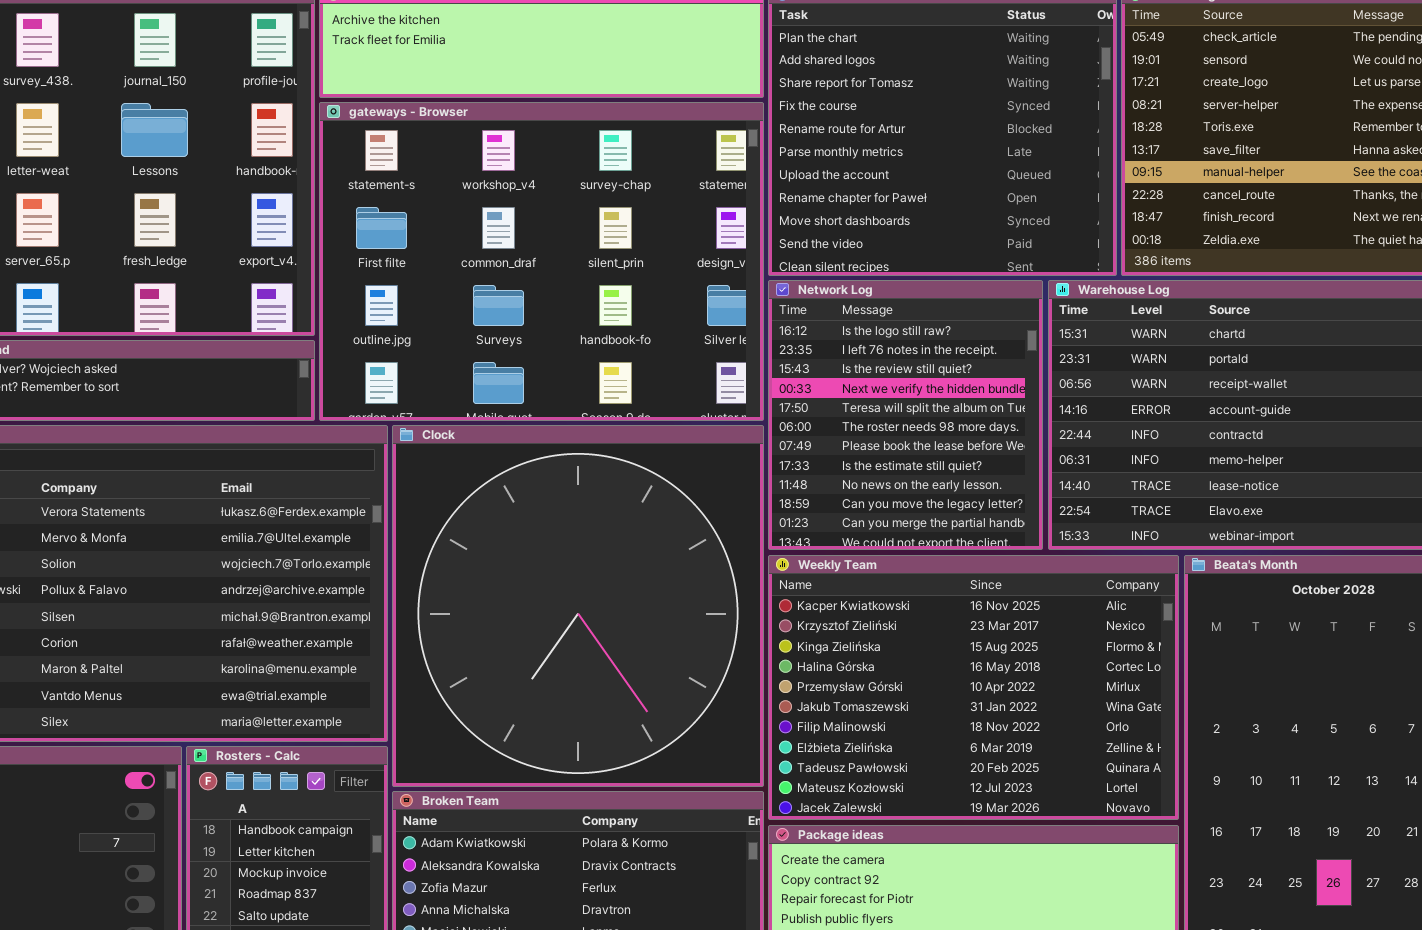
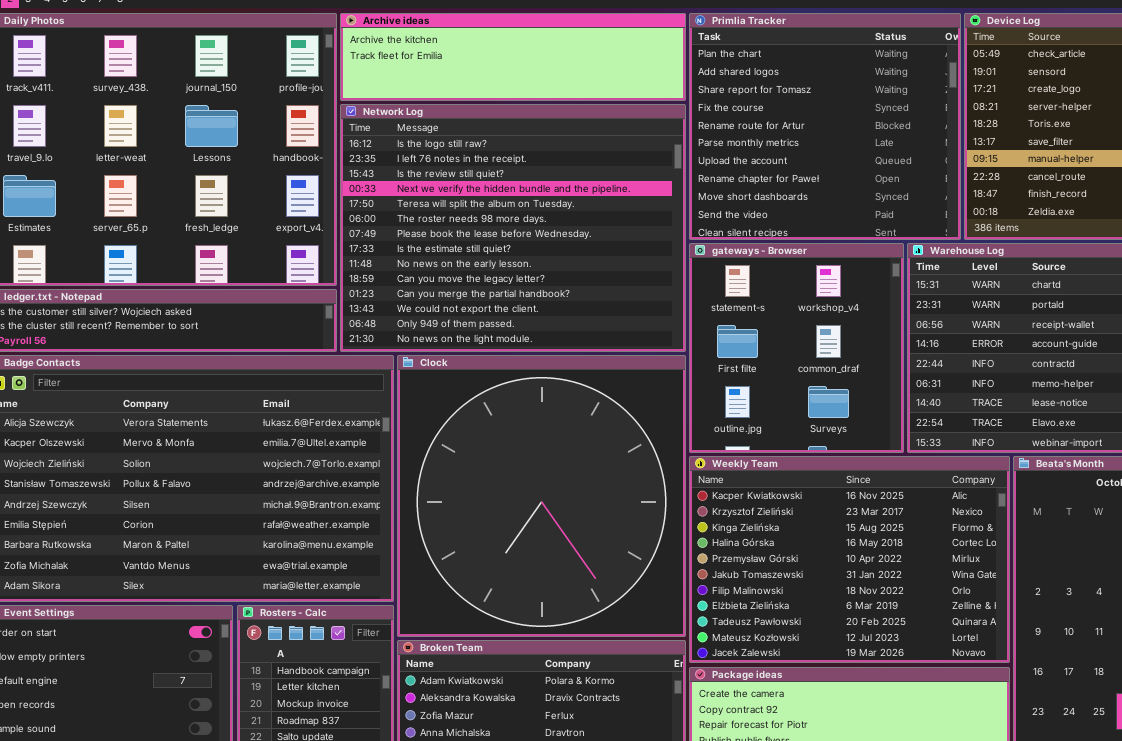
gateways - Browser: [319,102,764,421] -> [689,243,904,453], moved, resized
Network Log: [768,280,1043,550] -> [340,104,686,352], moved, resized

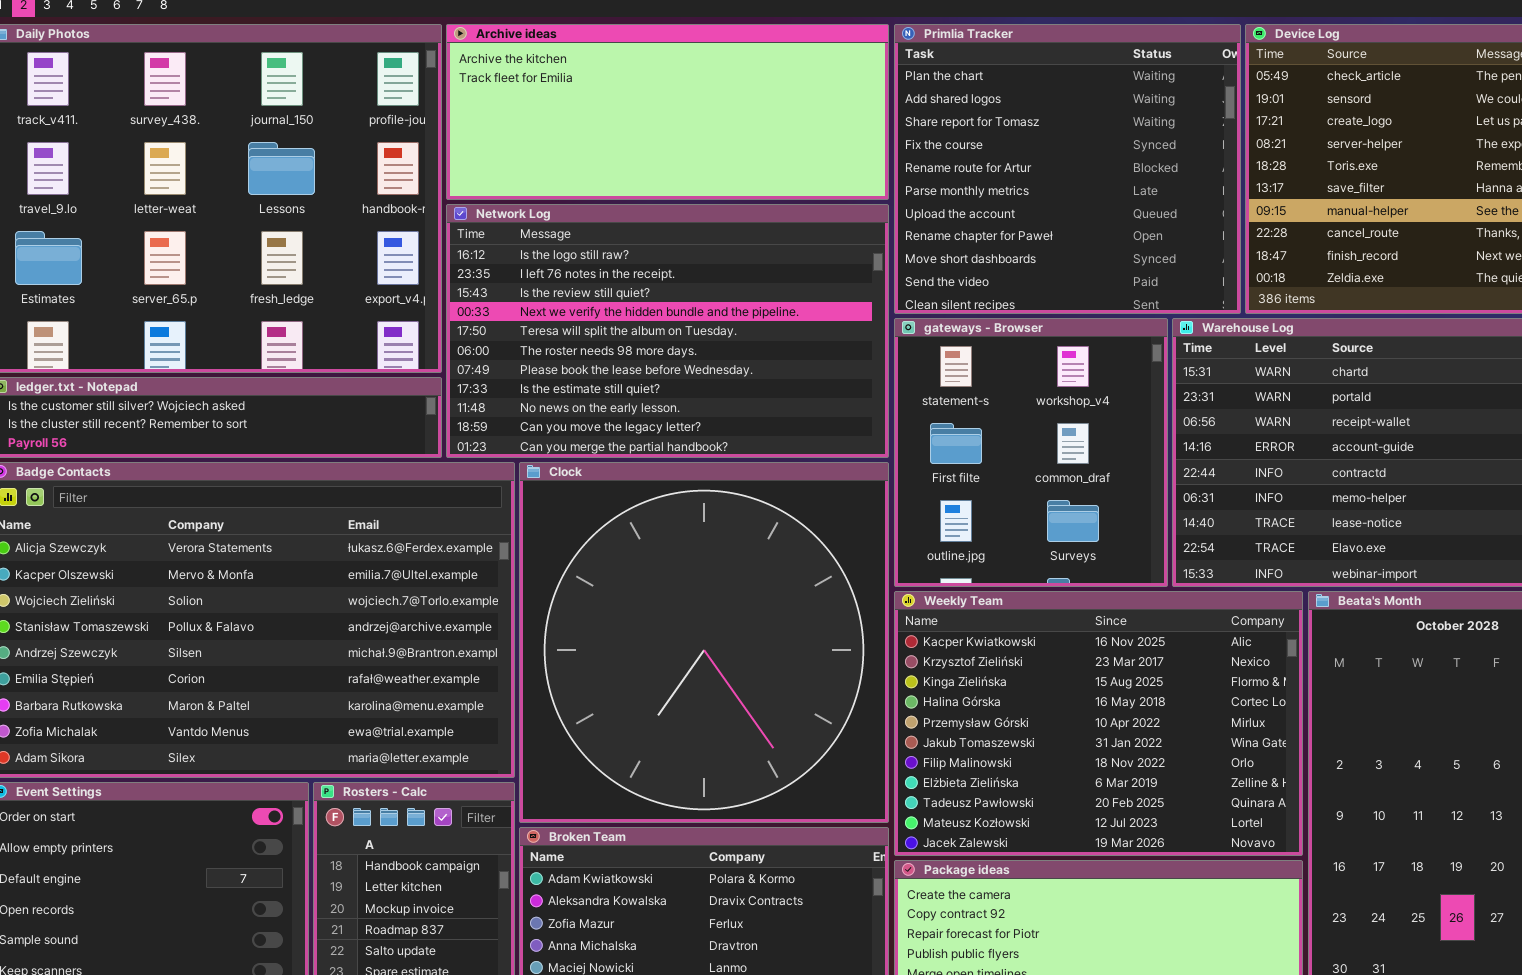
Archive ideas: [340,13,686,101] -> [446,24,889,200], resized
Network Log: [340,104,686,352] -> [446,204,889,458], resized

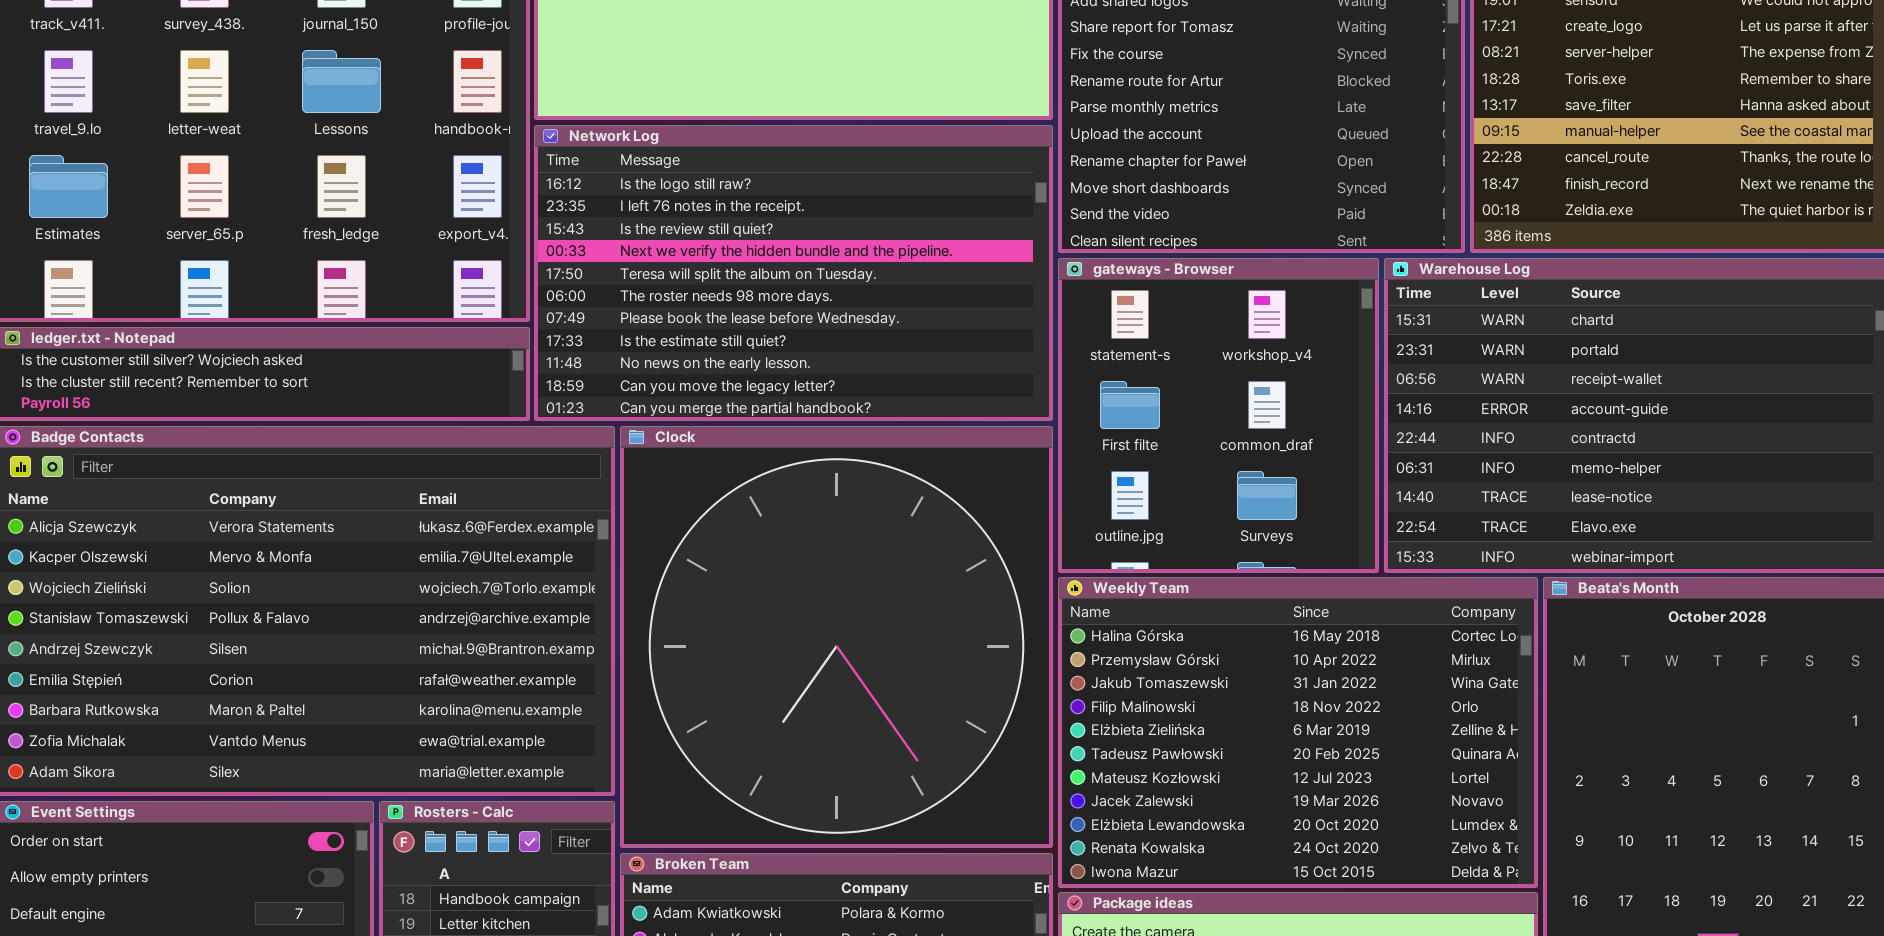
Weekly Team: [894,591,1303,856] -> [1058,577,1538,888], scrolled down 3 rows

